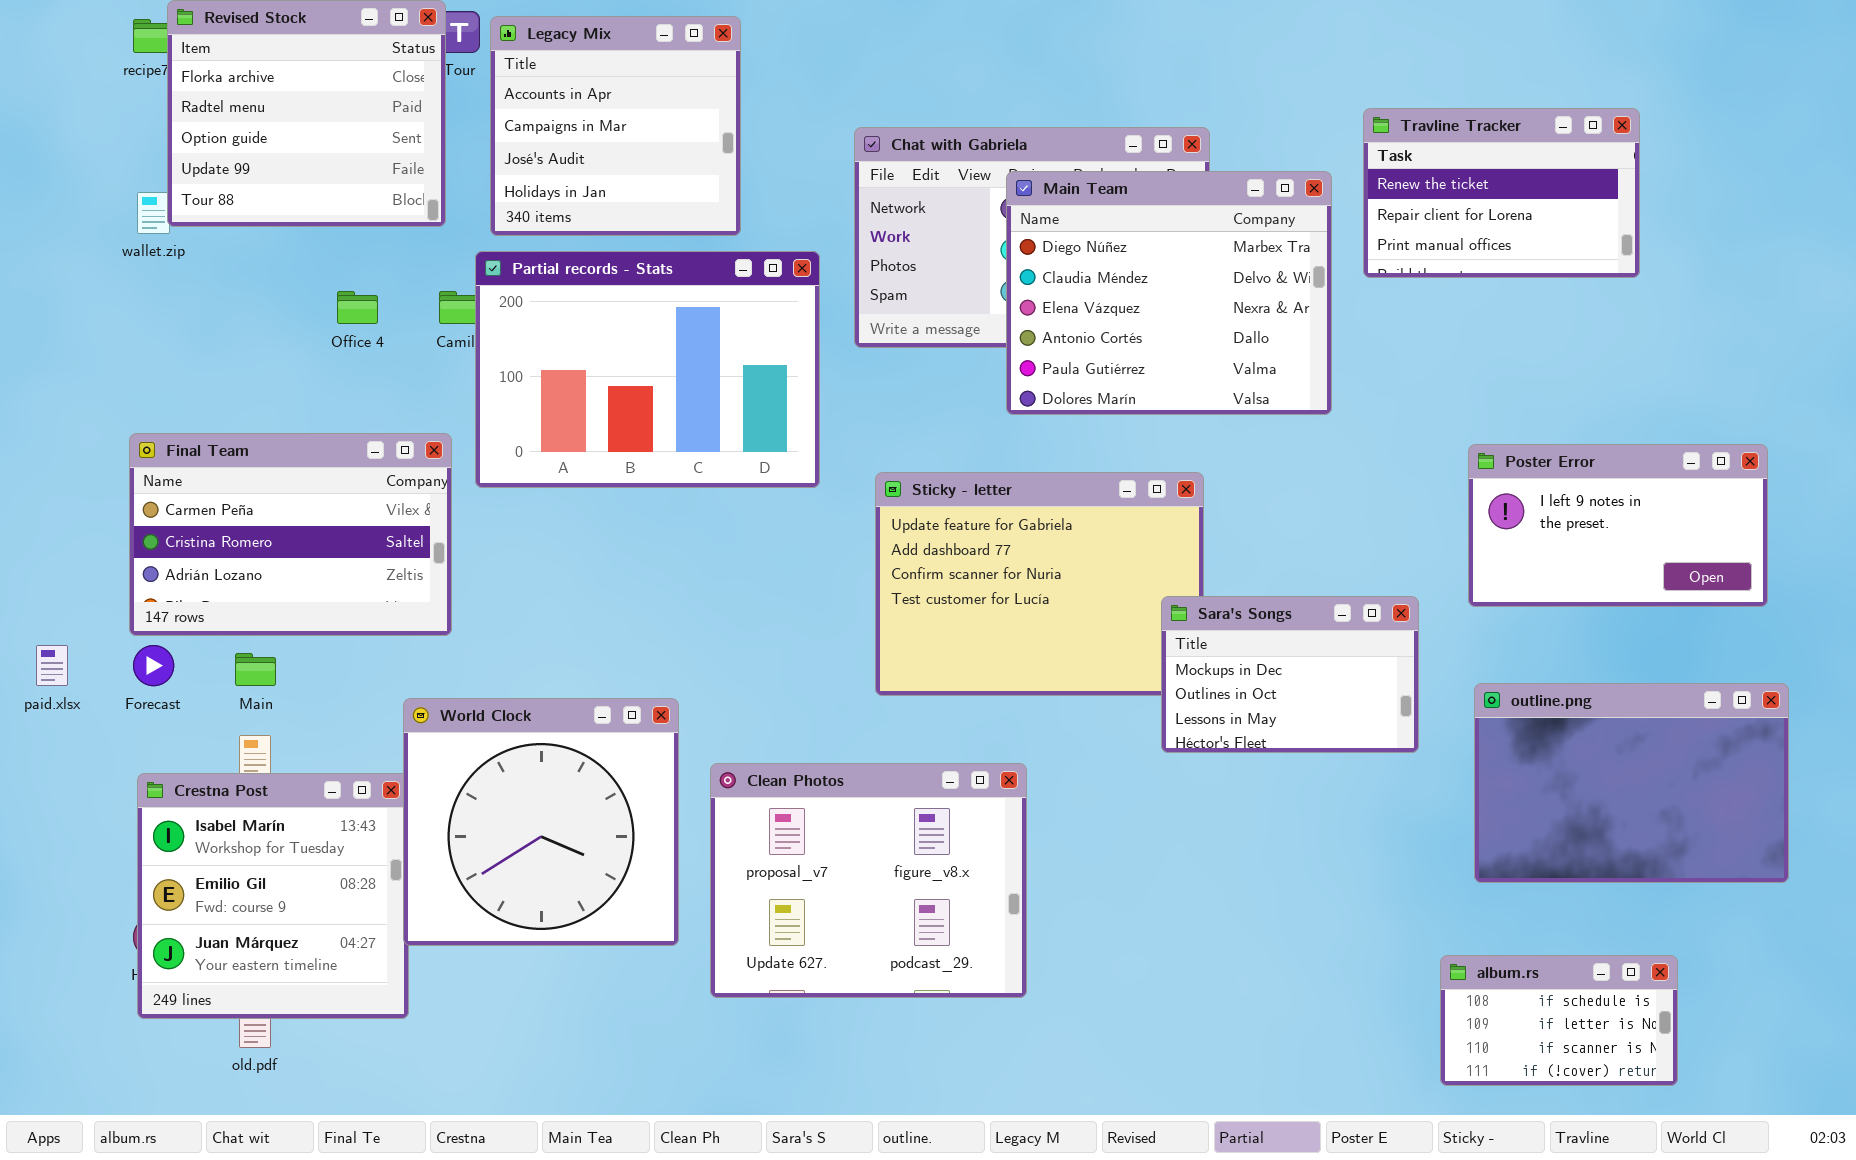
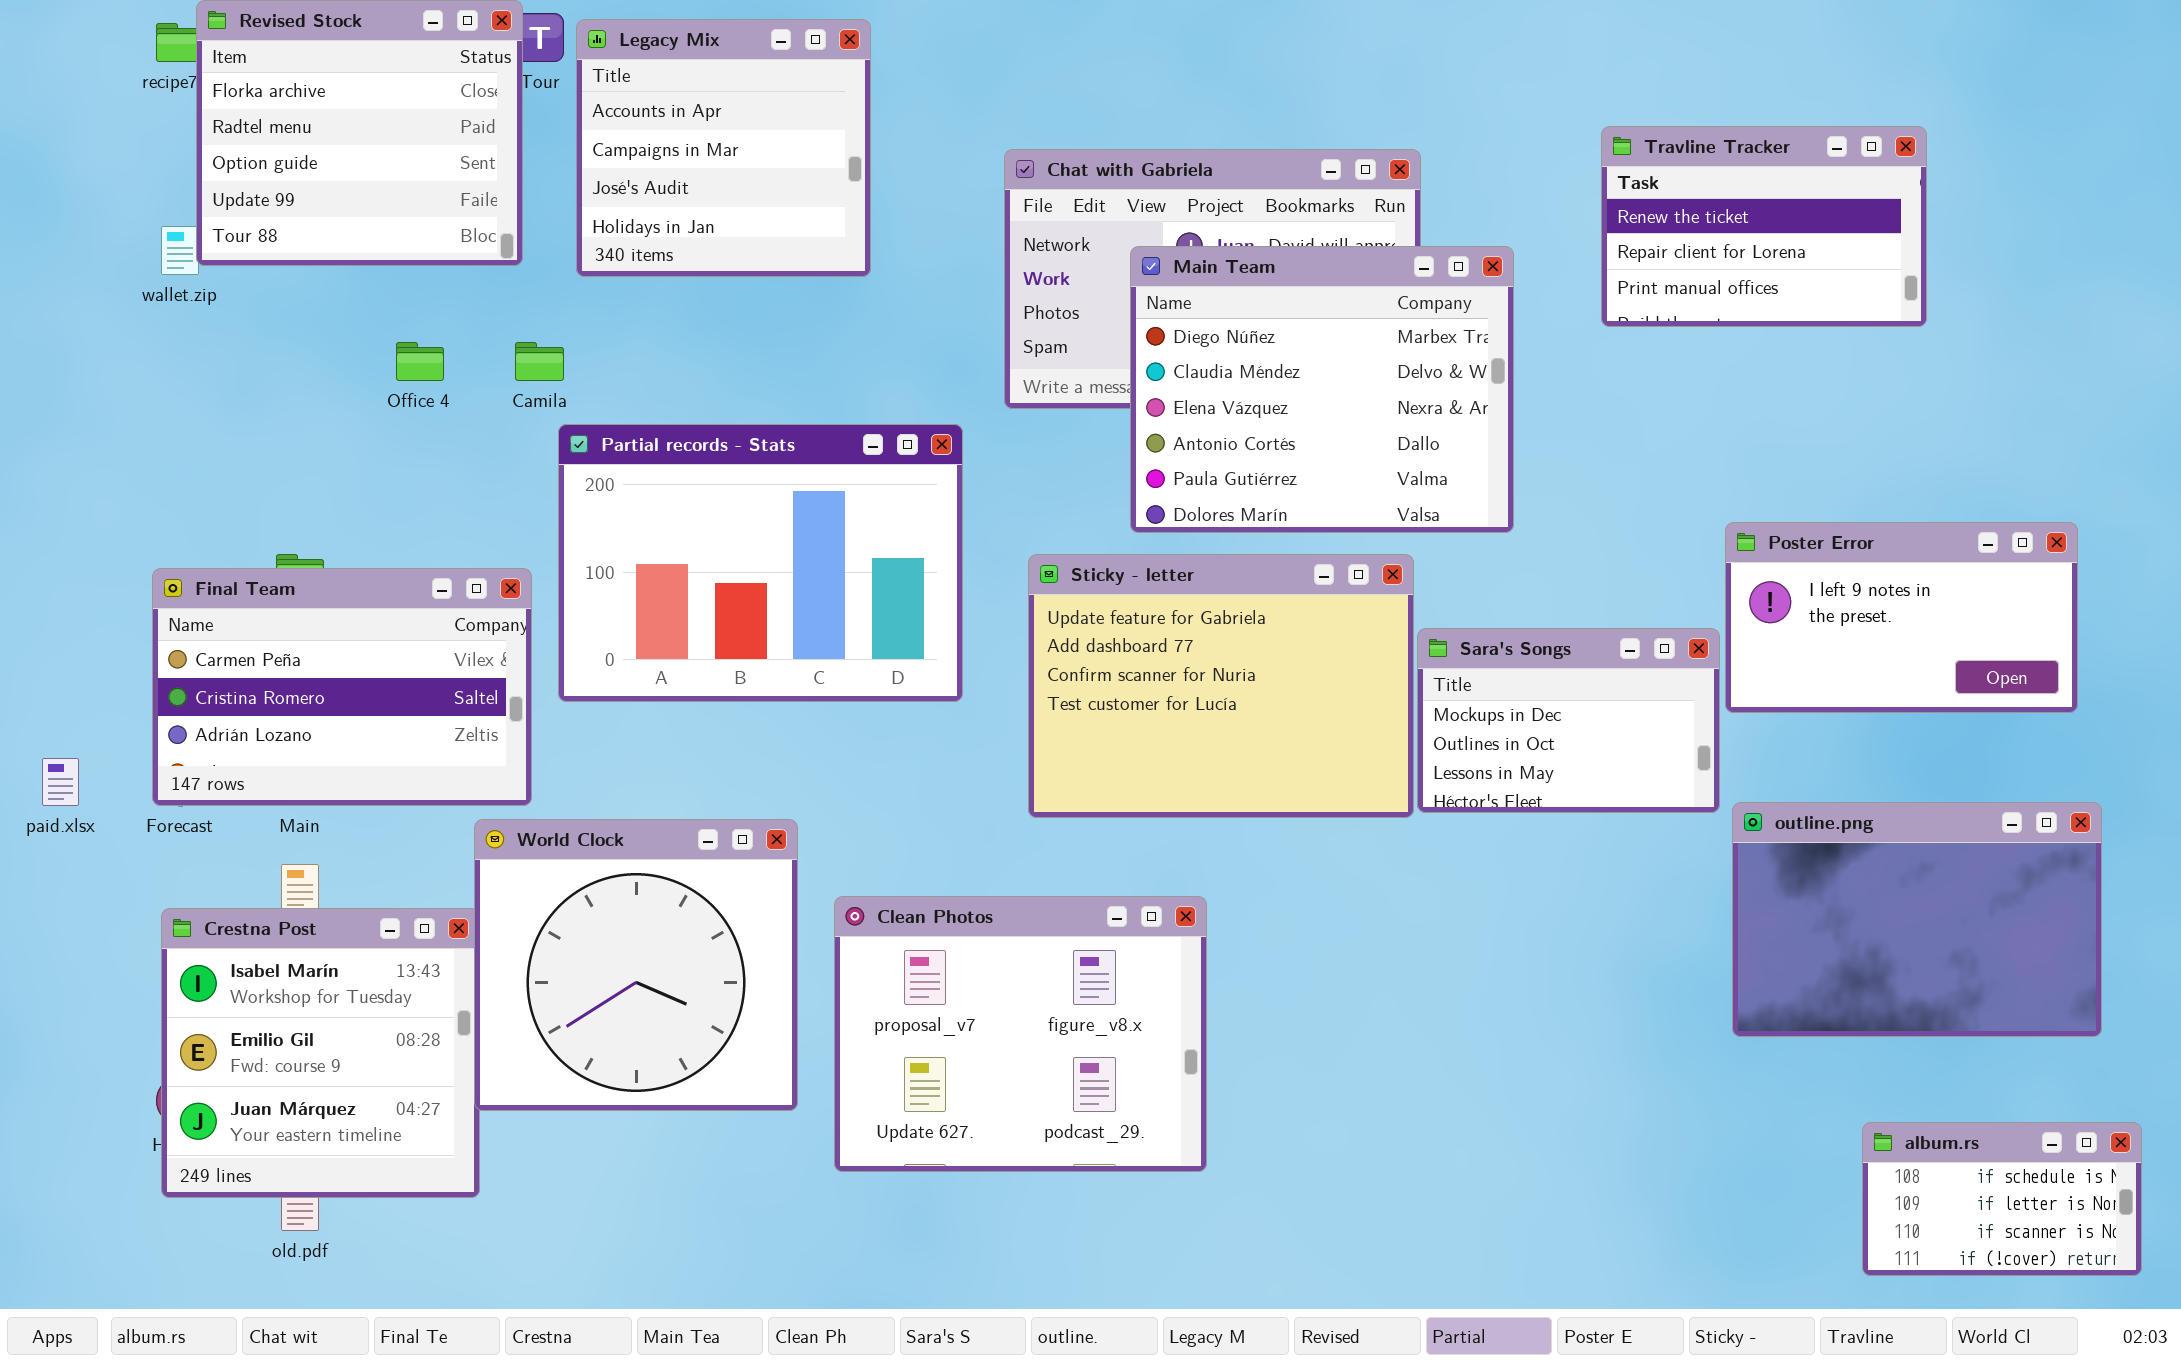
Main Team: [1006,171,1332,415] -> [1130,246,1514,533], moved
Partial records - Stats: [475,251,820,488] -> [558,424,963,702], moved
Final Team: [129,433,452,636] -> [152,568,532,806], moved
Sara's Songs: [1161,596,1419,753] -> [1417,628,1720,813], moved
album.rs: [1440,955,1678,1086] -> [1862,1122,2142,1276], moved

